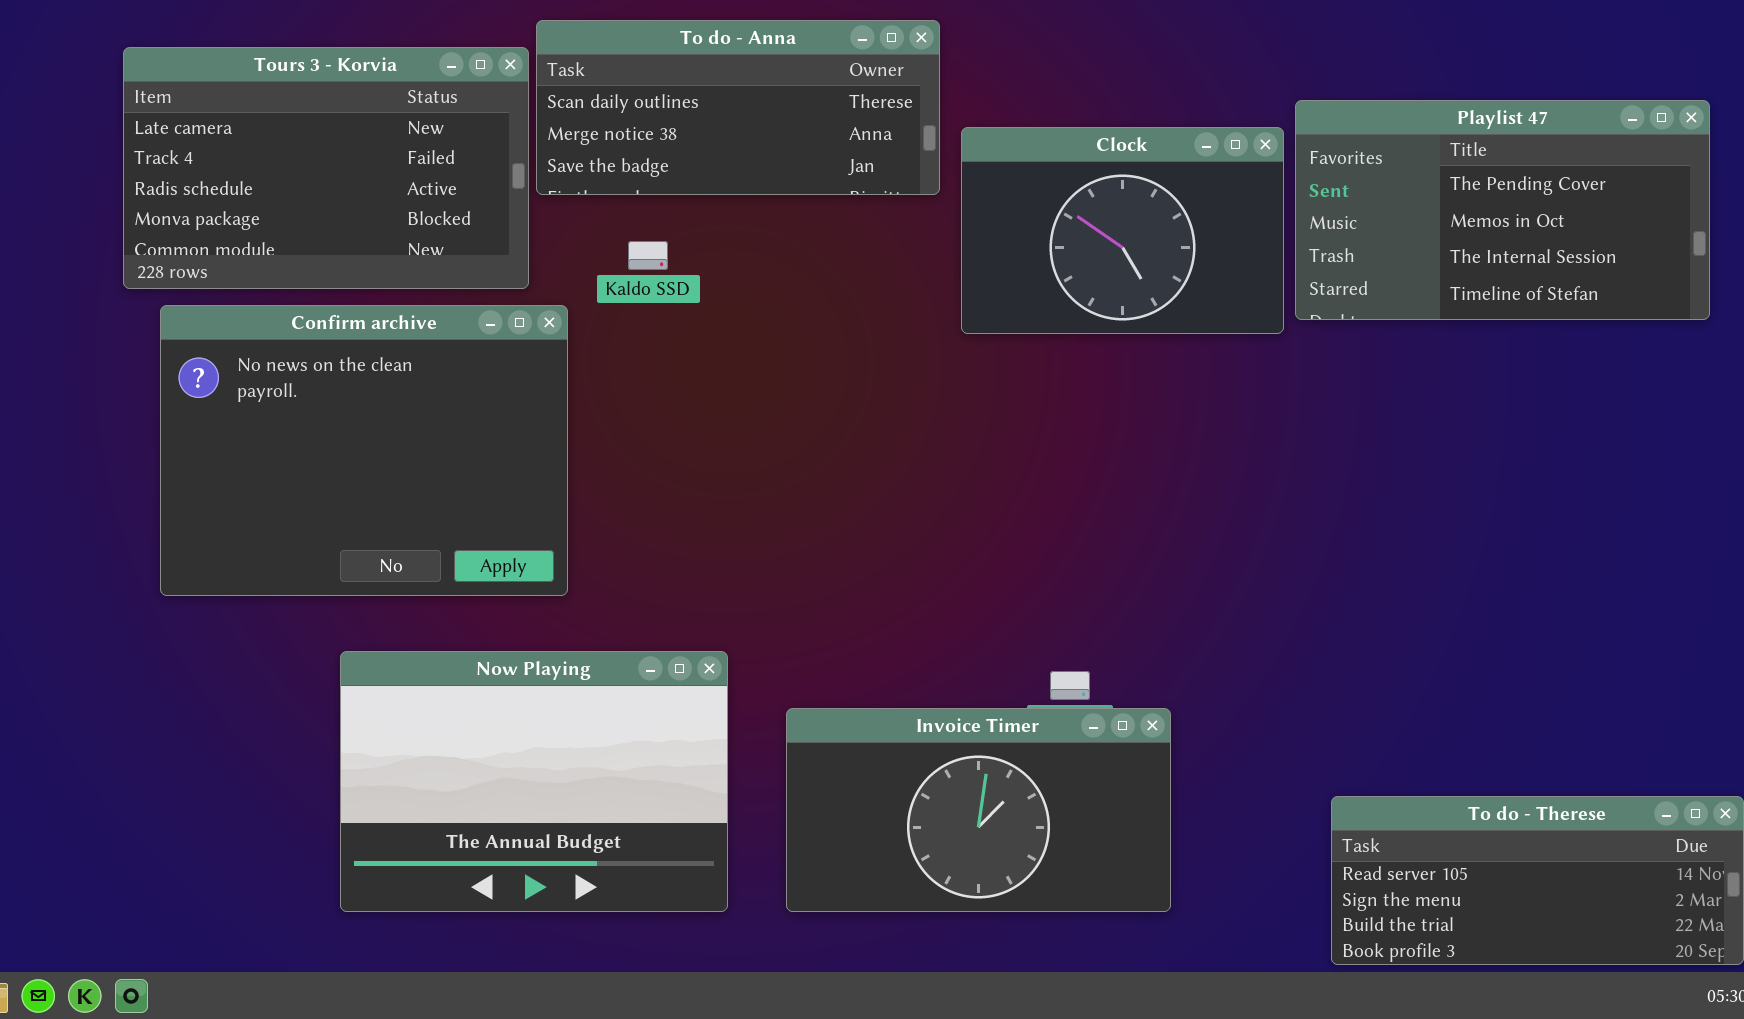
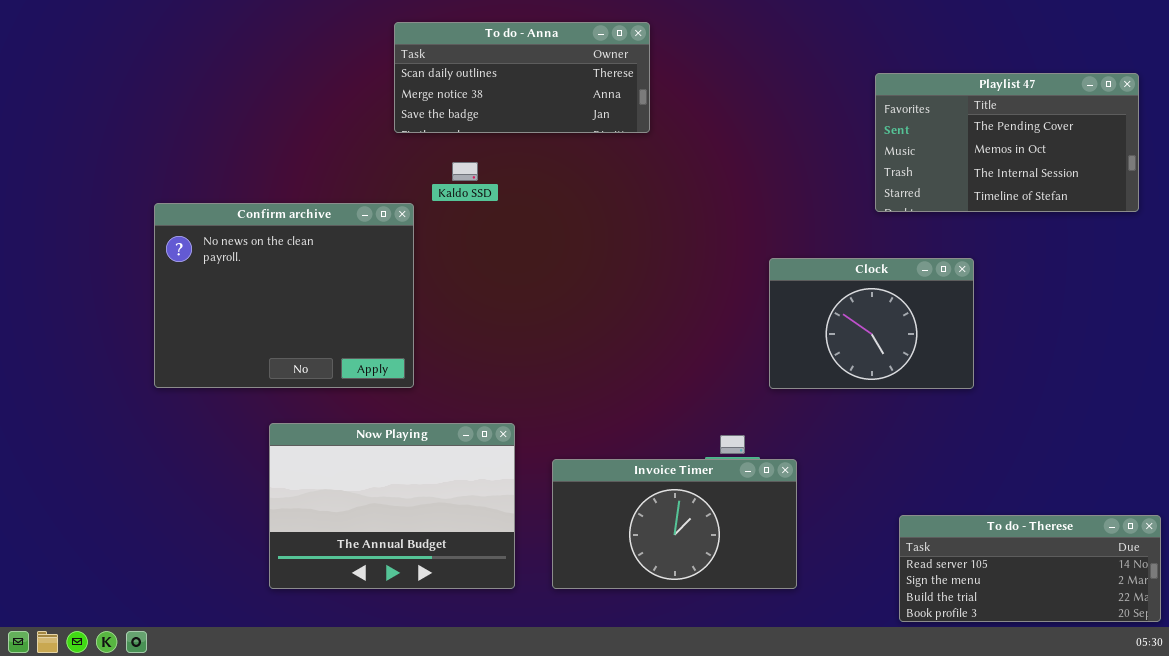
Tours 3 - Korvia: [123,47,529,289] -> none, closed
Clock: [961,127,1284,334] -> [769,258,974,389], moved

